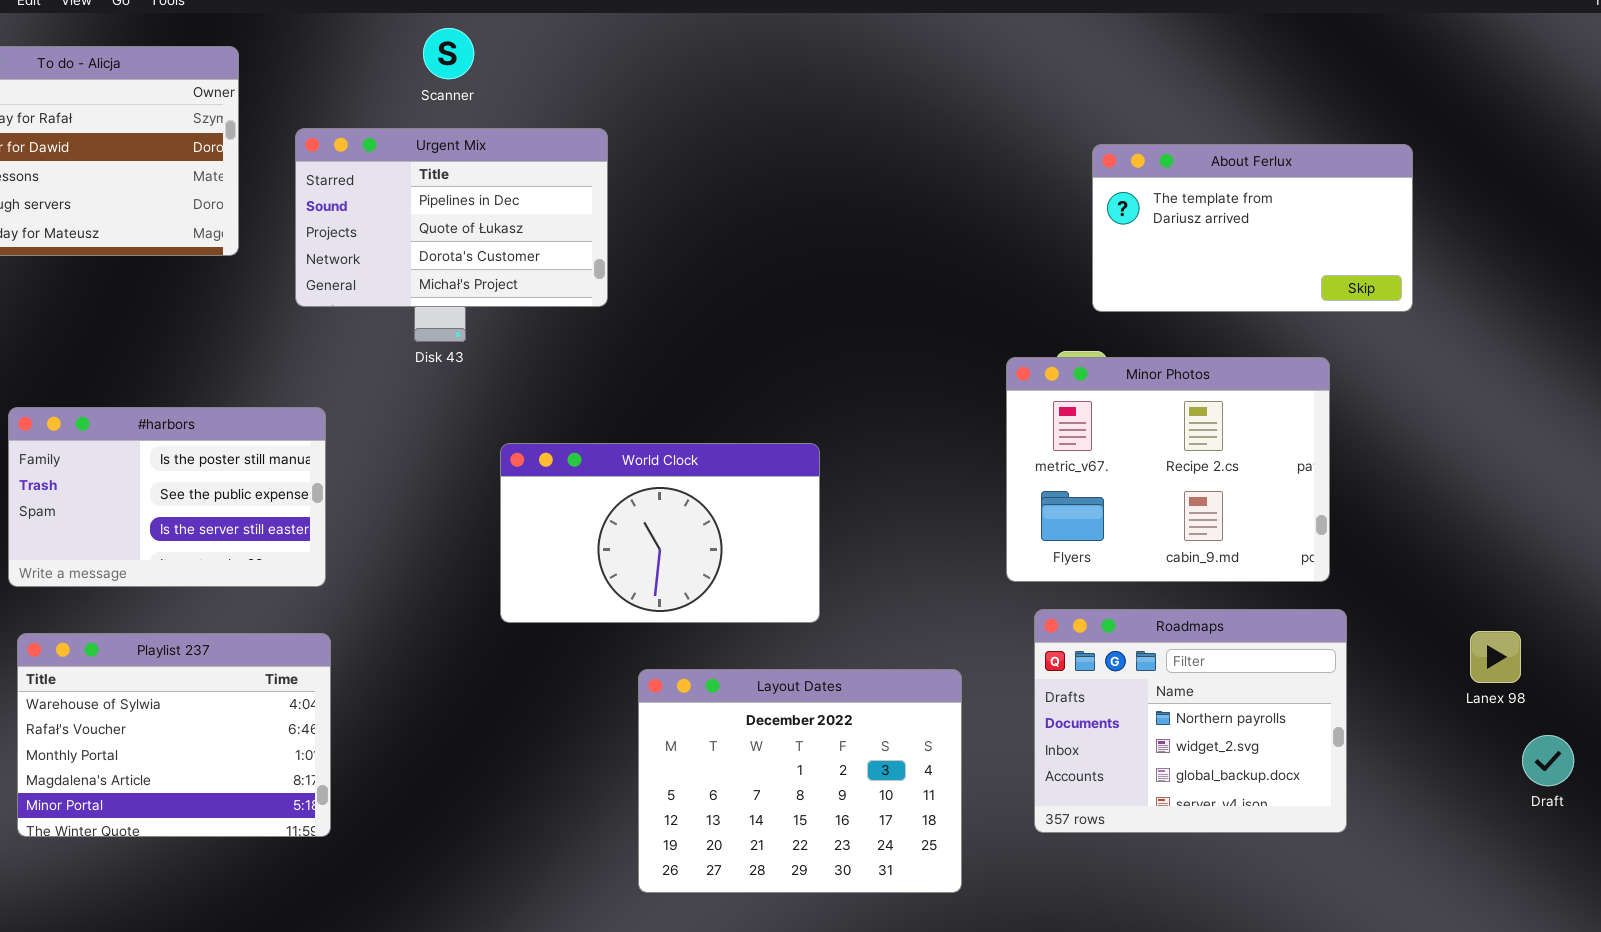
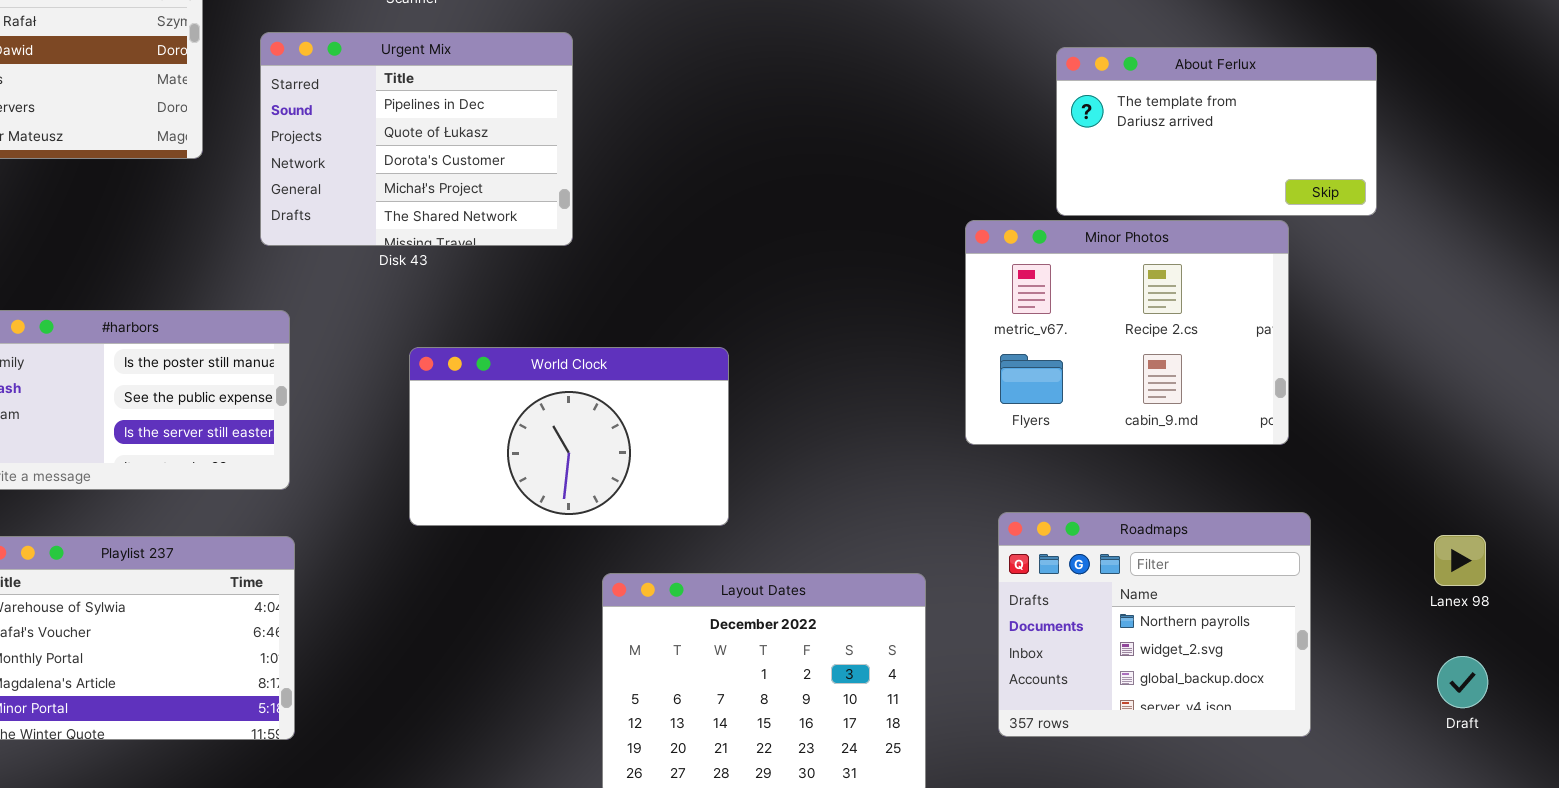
Urgent Mix: [295,128,608,307] -> [260,32,573,246], resized
Minor Photos: [1006,357,1330,582] -> [965,220,1289,445], moved
World Clock: [500,443,820,623] -> [409,347,729,526], moved
Draft: [1522,735,1574,786] -> [1437,656,1488,708], moved

